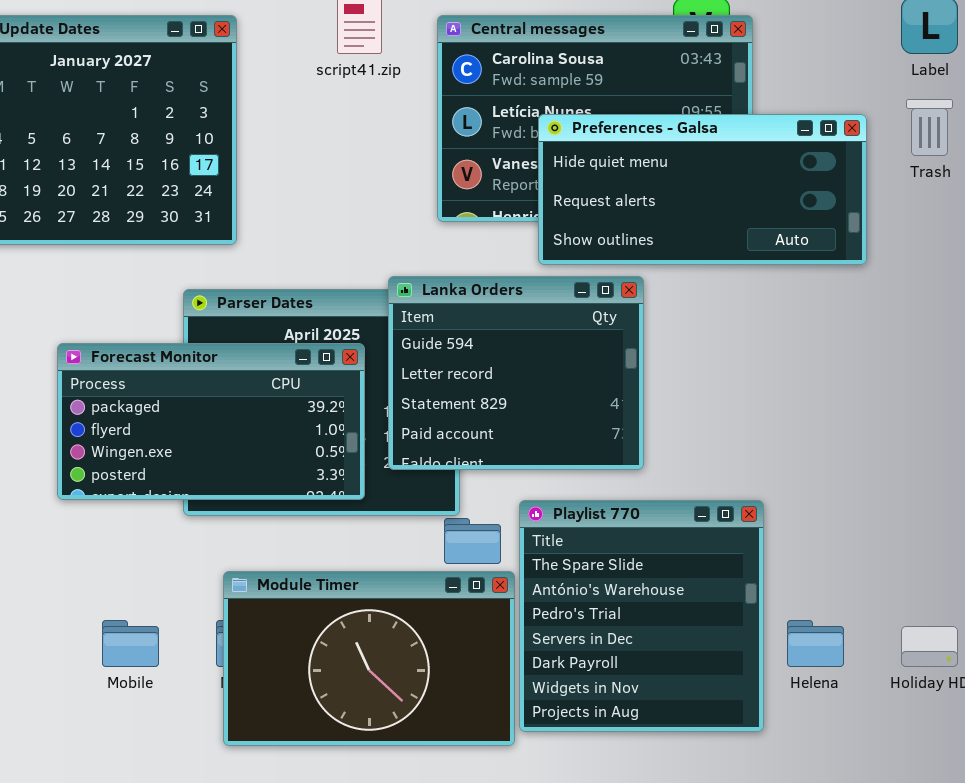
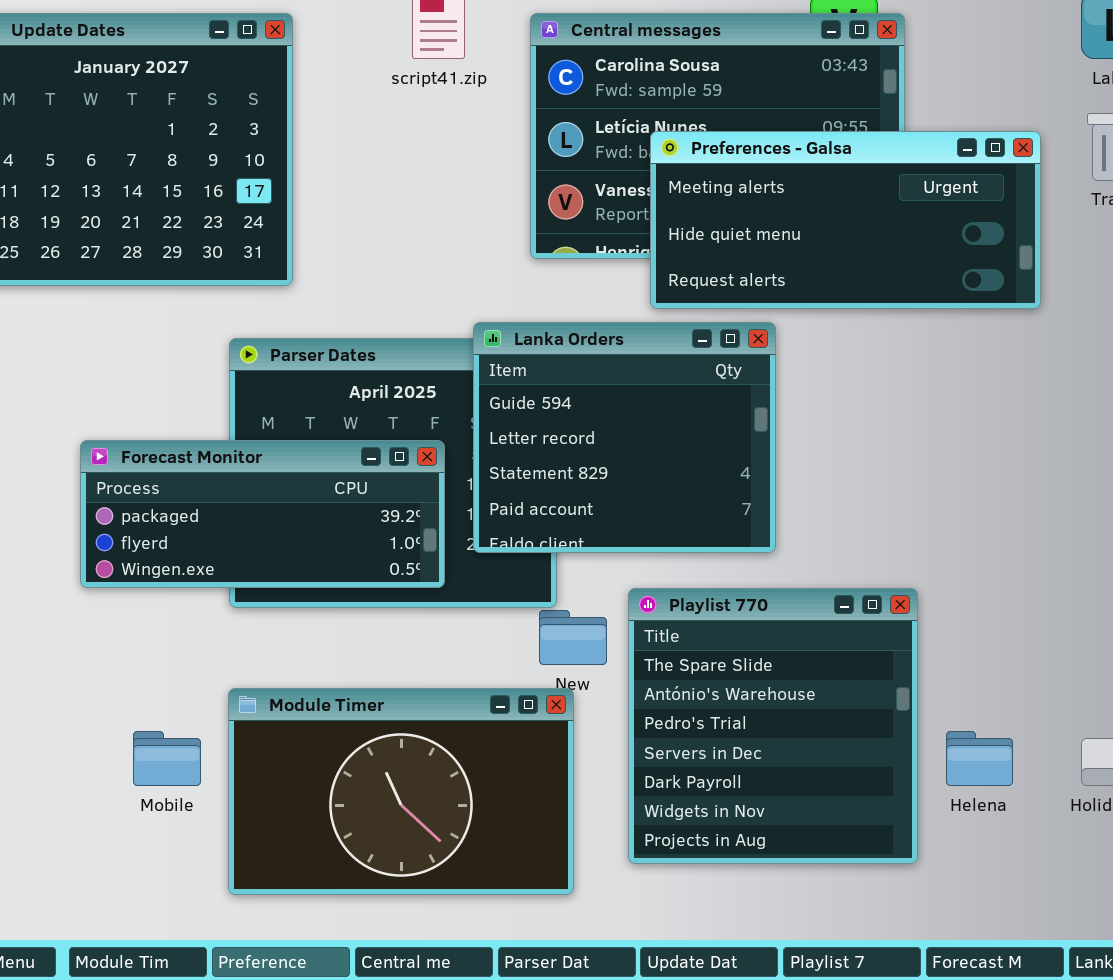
Preferences - Galsa: [538,114,867,265] -> [650,131,1041,309], scrolled up 1 row
Forecast Monitor: [57,343,365,500] -> [80,440,445,588], resized
Module Timer: [223,571,515,746] -> [228,688,574,895], moved

